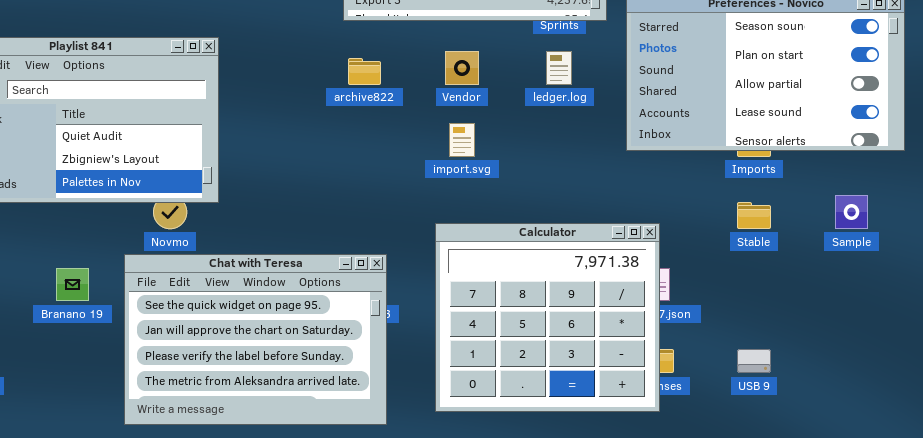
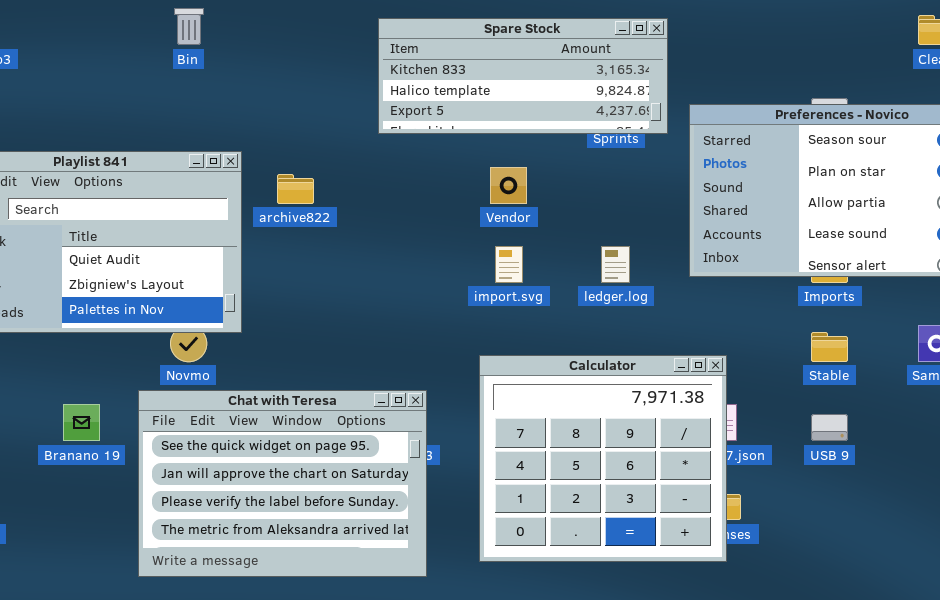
ledger.log: [546,51,572,85] -> [601,246,630,283], moved
archive822: [348,58,381,85] -> [277,174,314,204], moved
USB 9: [737,349,771,373] -> [811,414,848,441], moved

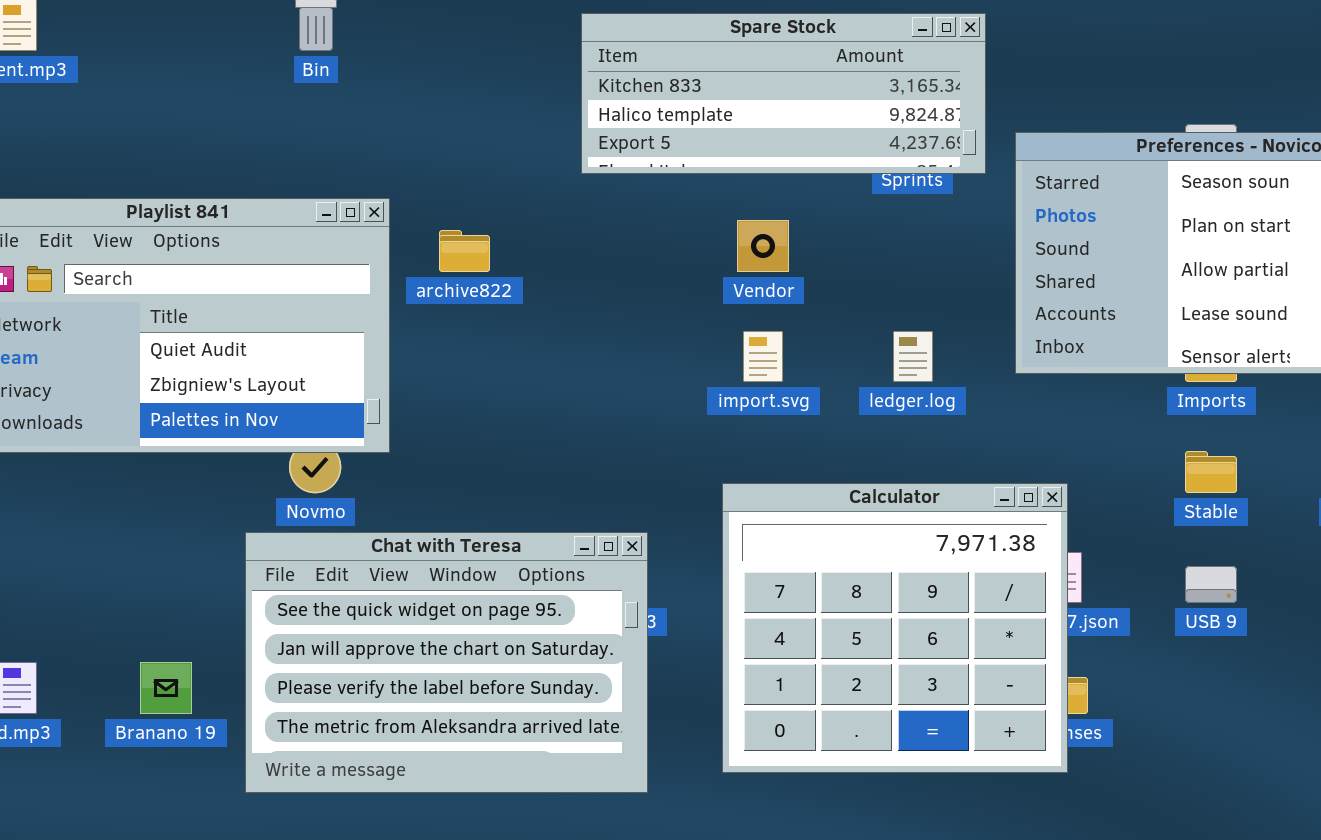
Branano 19: [63,404,100,441] -> [140,662,192,714], moved

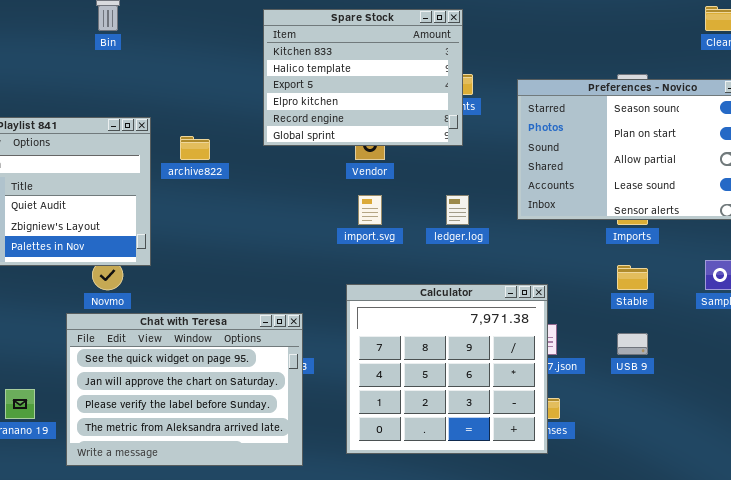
Spare Stock: [581,13,986,174] -> [263,9,463,146], resized

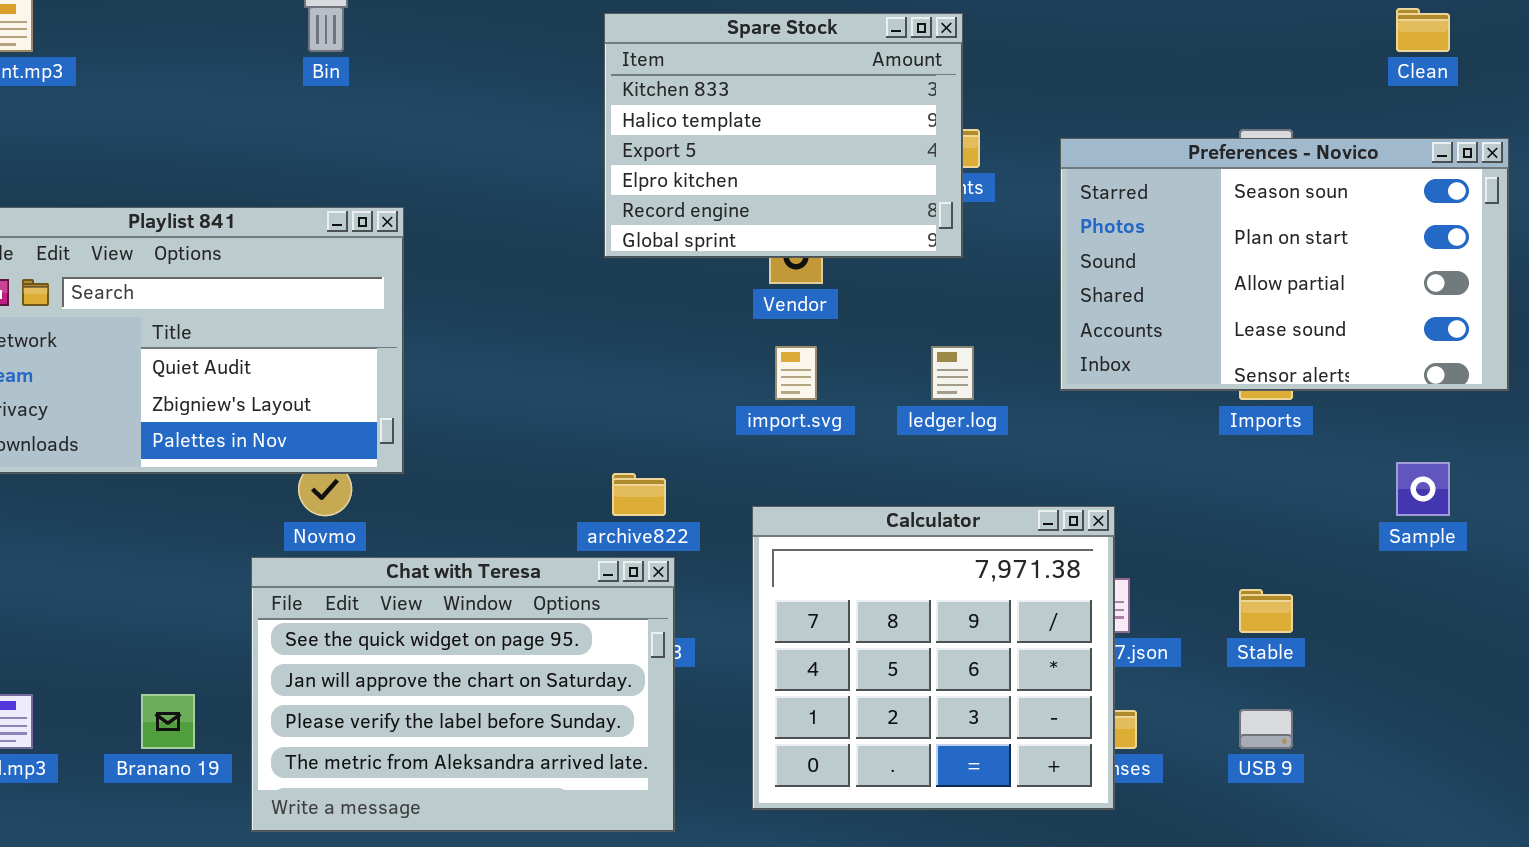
archive822: [180,136,210,160] -> [612,473,666,516], moved
Stable: [617,265,648,290] -> [1239,589,1293,633], moved
USB 9: [617,333,648,355] -> [1239,709,1293,749], moved

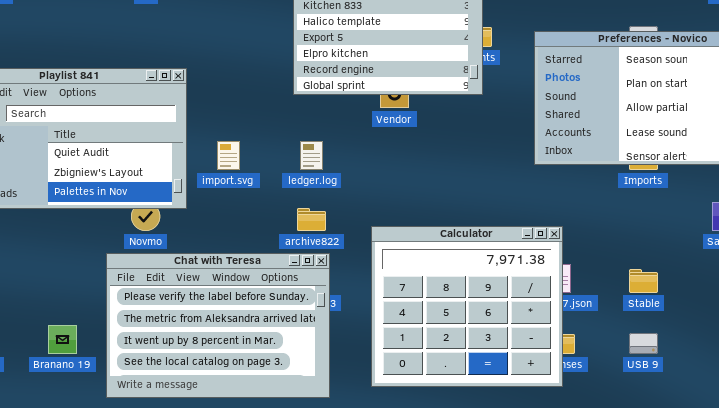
import.svg: [775,346,817,400] -> [217,141,240,170], moved
ledger.log: [931,346,974,400] -> [300,141,323,170], moved
Chat with Teresa: [251,557,675,832] -> [106,253,330,398], scrolled down 2 rows

